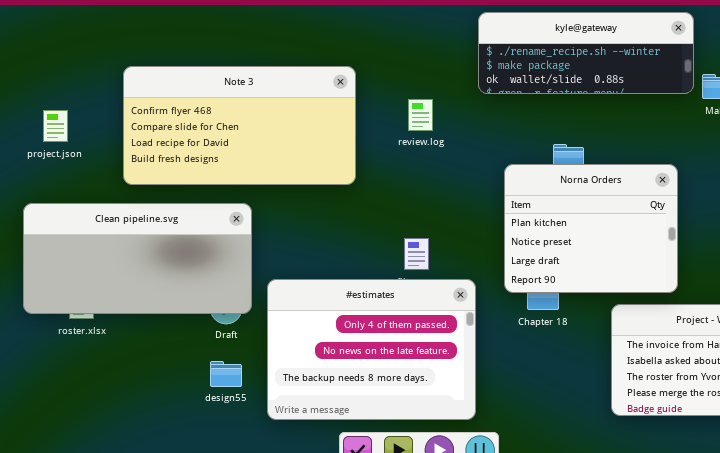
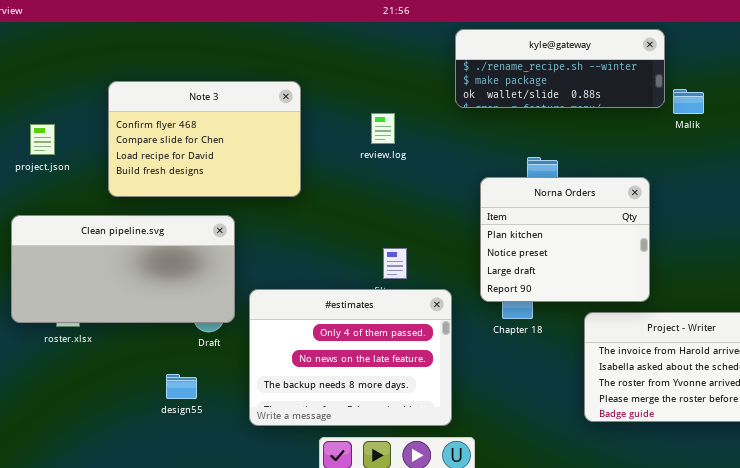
Note 3: [123,66,356,185] -> [108,81,301,197], resized
review.log: [408,99,433,131] -> [371,113,395,144], moved
design55: [210,361,242,387] -> [166,374,197,399], moved

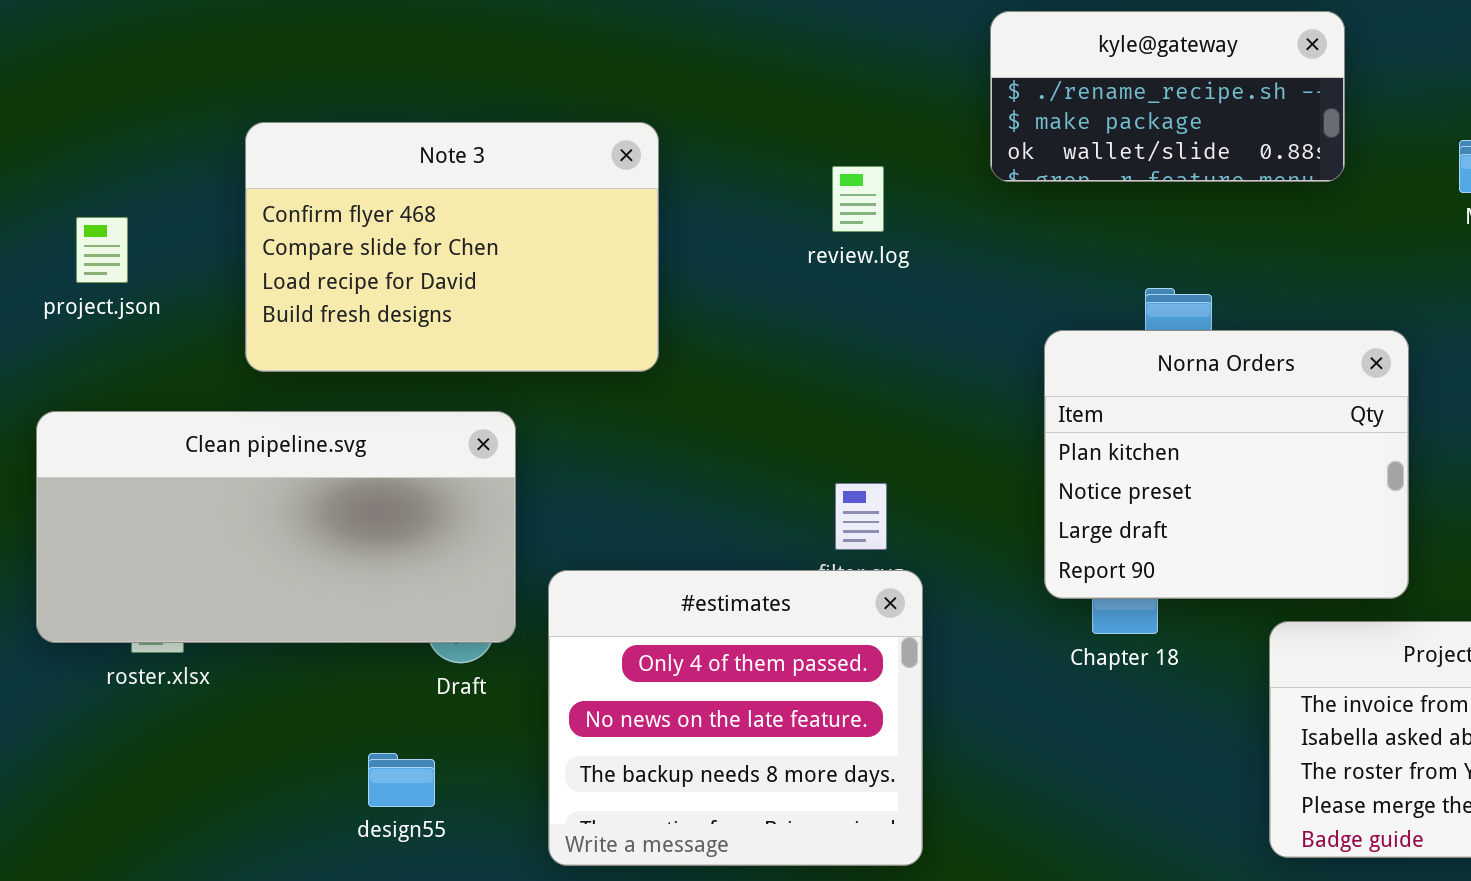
kyle@gateway: [455,29,665,108] -> [990,11,1345,182], resized
review.log: [371,113,395,144] -> [832,166,884,232], moved
#estimates: [249,289,452,426] -> [548,570,923,866], resized

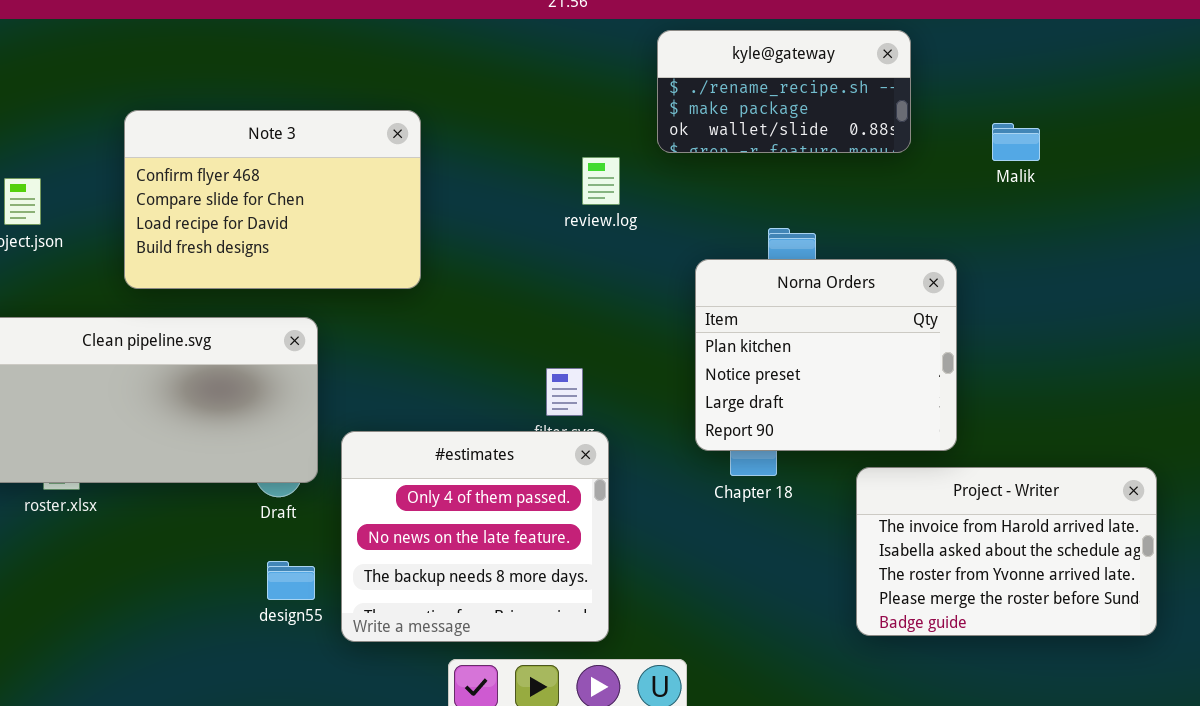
review.log: [832,166,884,232] -> [582,157,620,205], moved
design55: [368,753,435,807] -> [267,561,315,600], moved

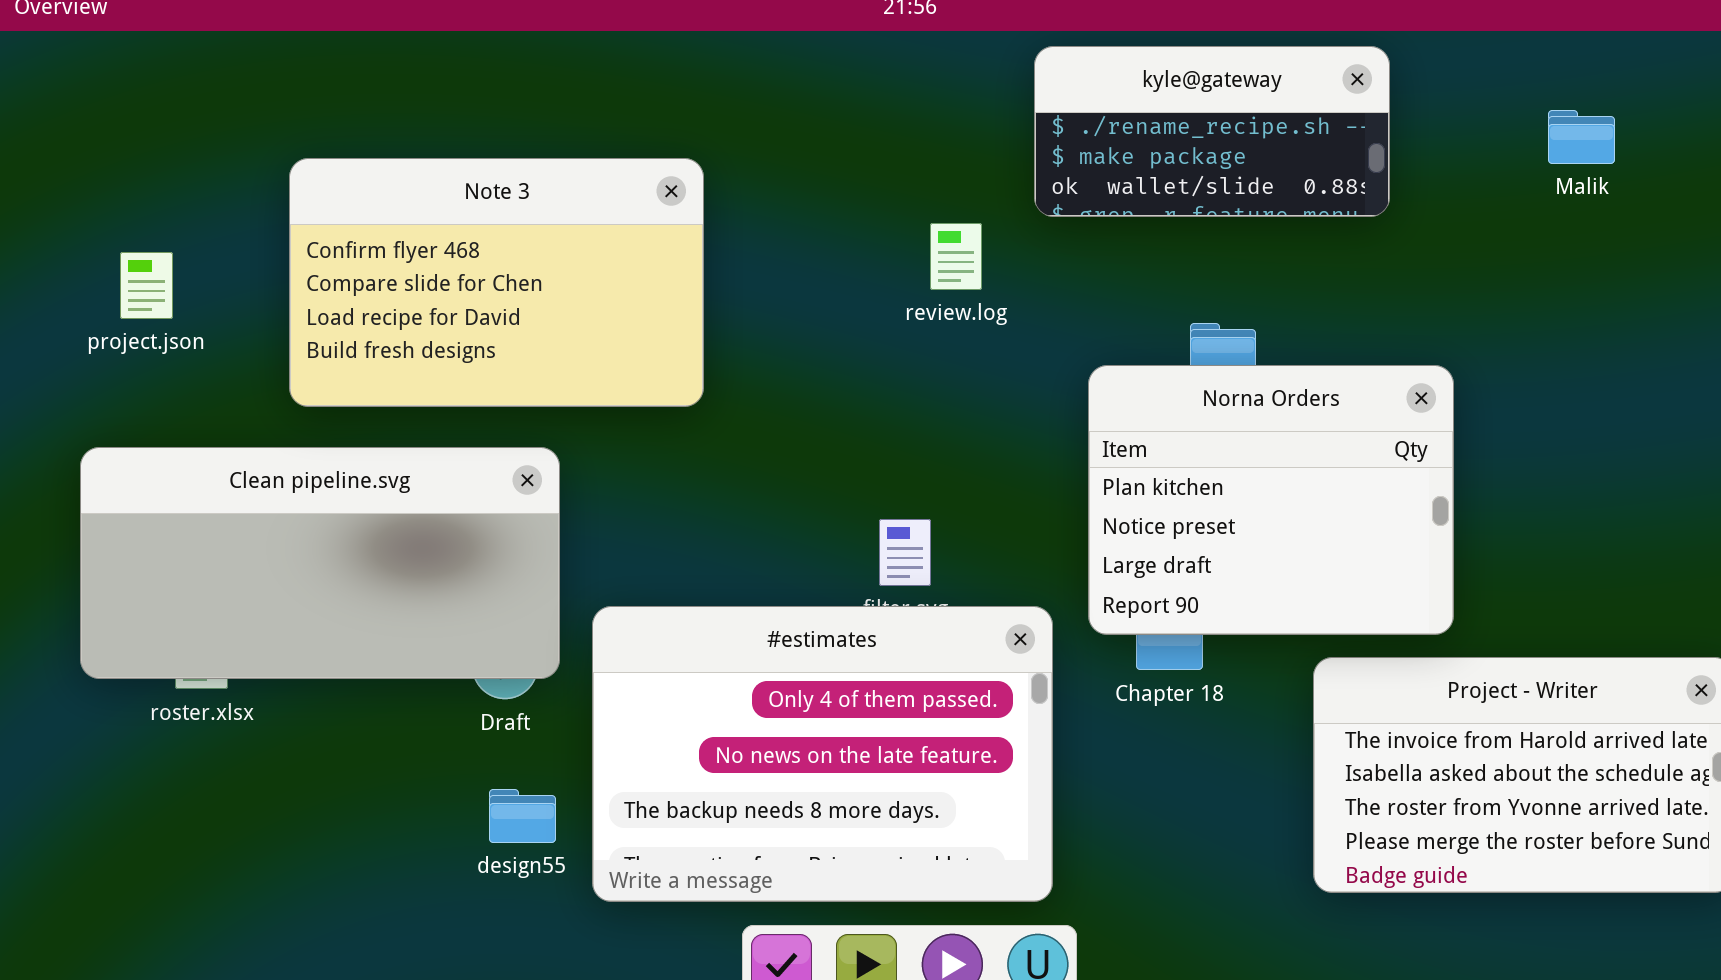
Malik: [992,123,1040,161] -> [1548,110,1615,164], moved
#estimates: [341,431,609,642] -> [592,606,1053,902], resized

